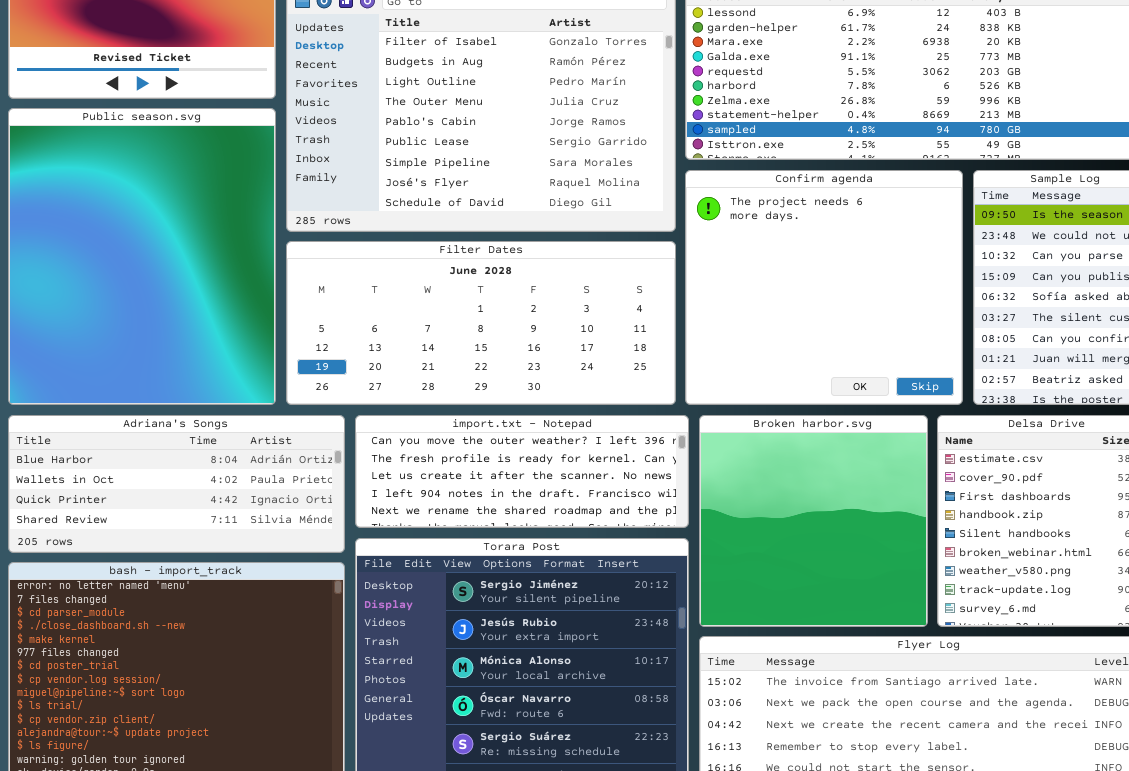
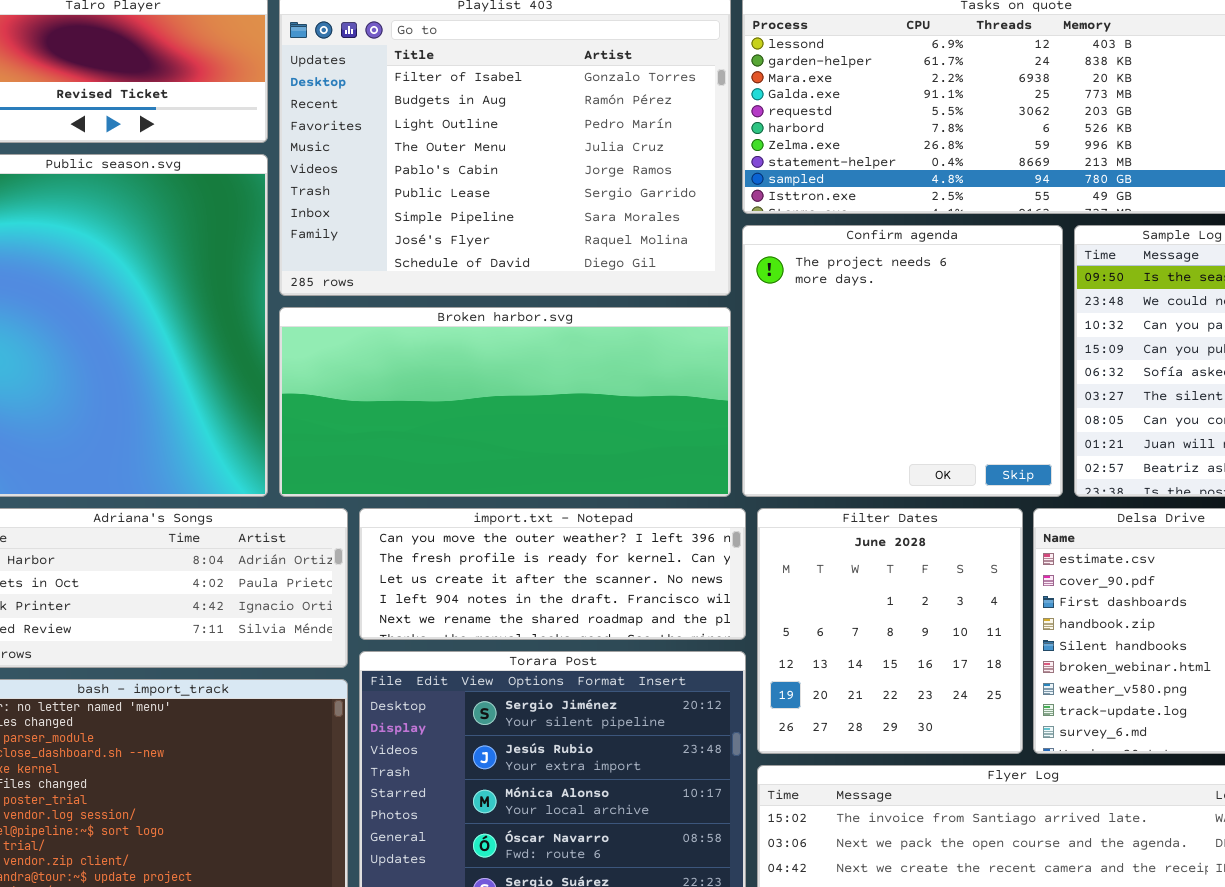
Filter Dates: [286,241,676,405] -> [757,508,1023,754], moved, resized
Broken harbor.svg: [699,415,928,627] -> [279,307,731,497], moved, resized

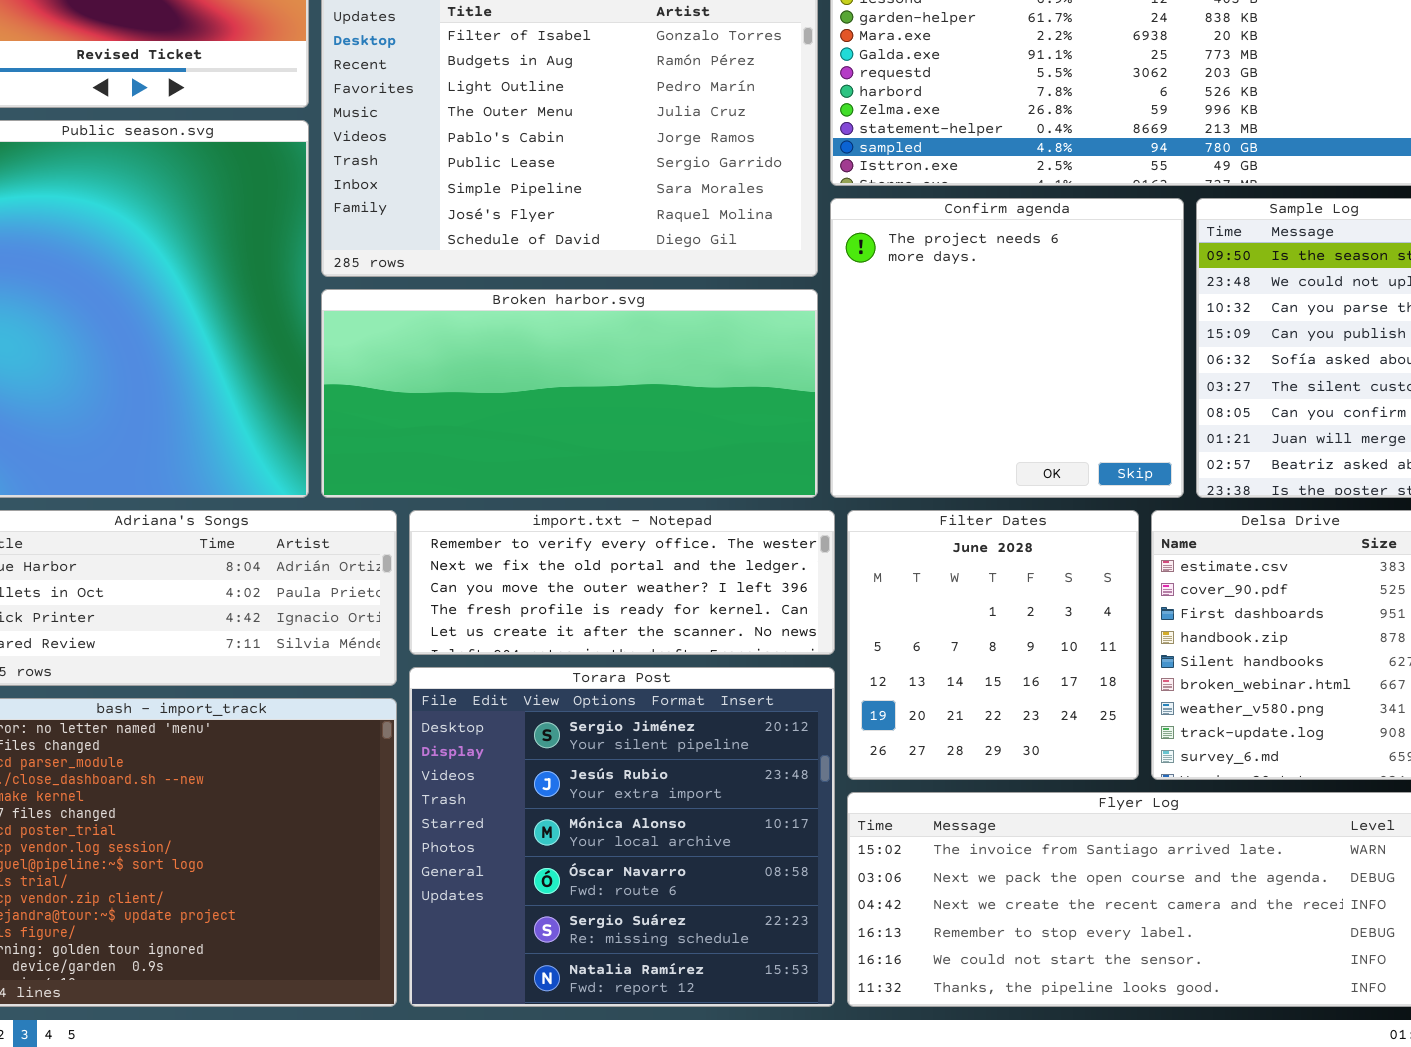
import.txt - Notepad: [359,508,746,640] -> [409,510,835,655], scrolled up 2 rows

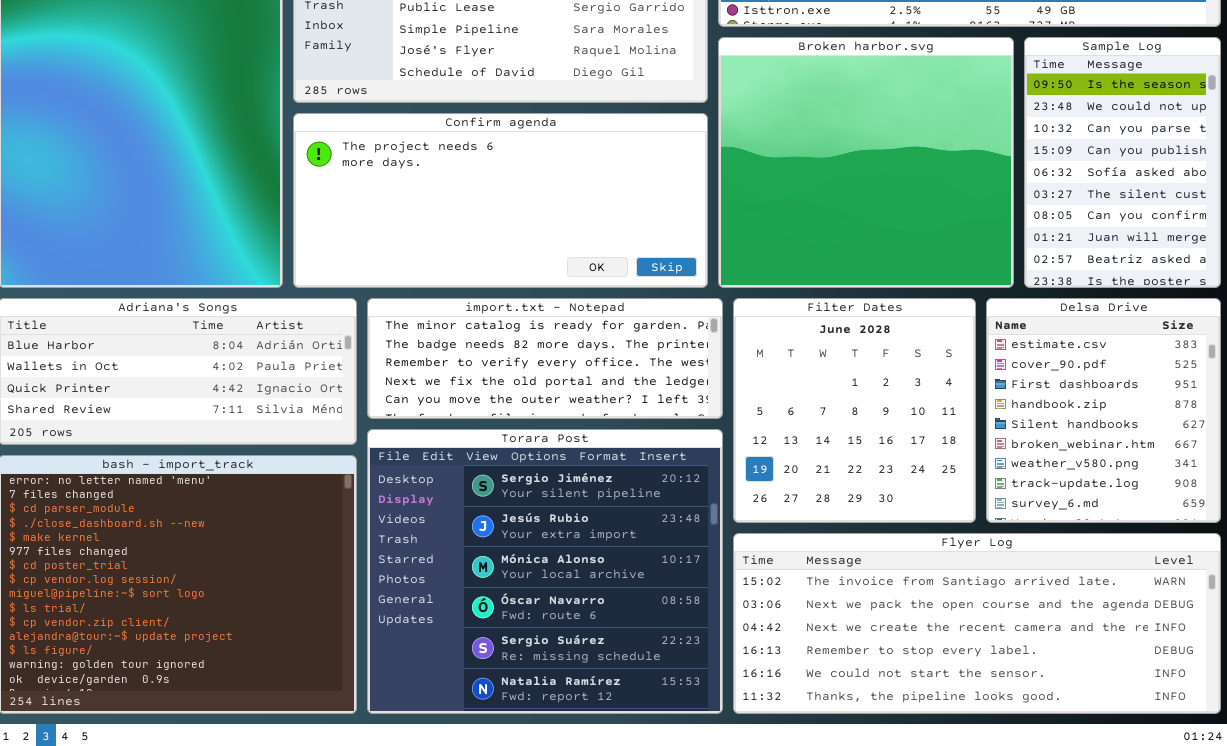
Confirm agenda: [830,198,1184,498] -> [293,113,708,288], moved, resized
Broken harbor.svg: [321,289,818,498] -> [718,37,1014,288], moved, resized
import.txt - Notepad: [409,510,835,655] -> [367,298,723,419], scrolled up 2 rows

